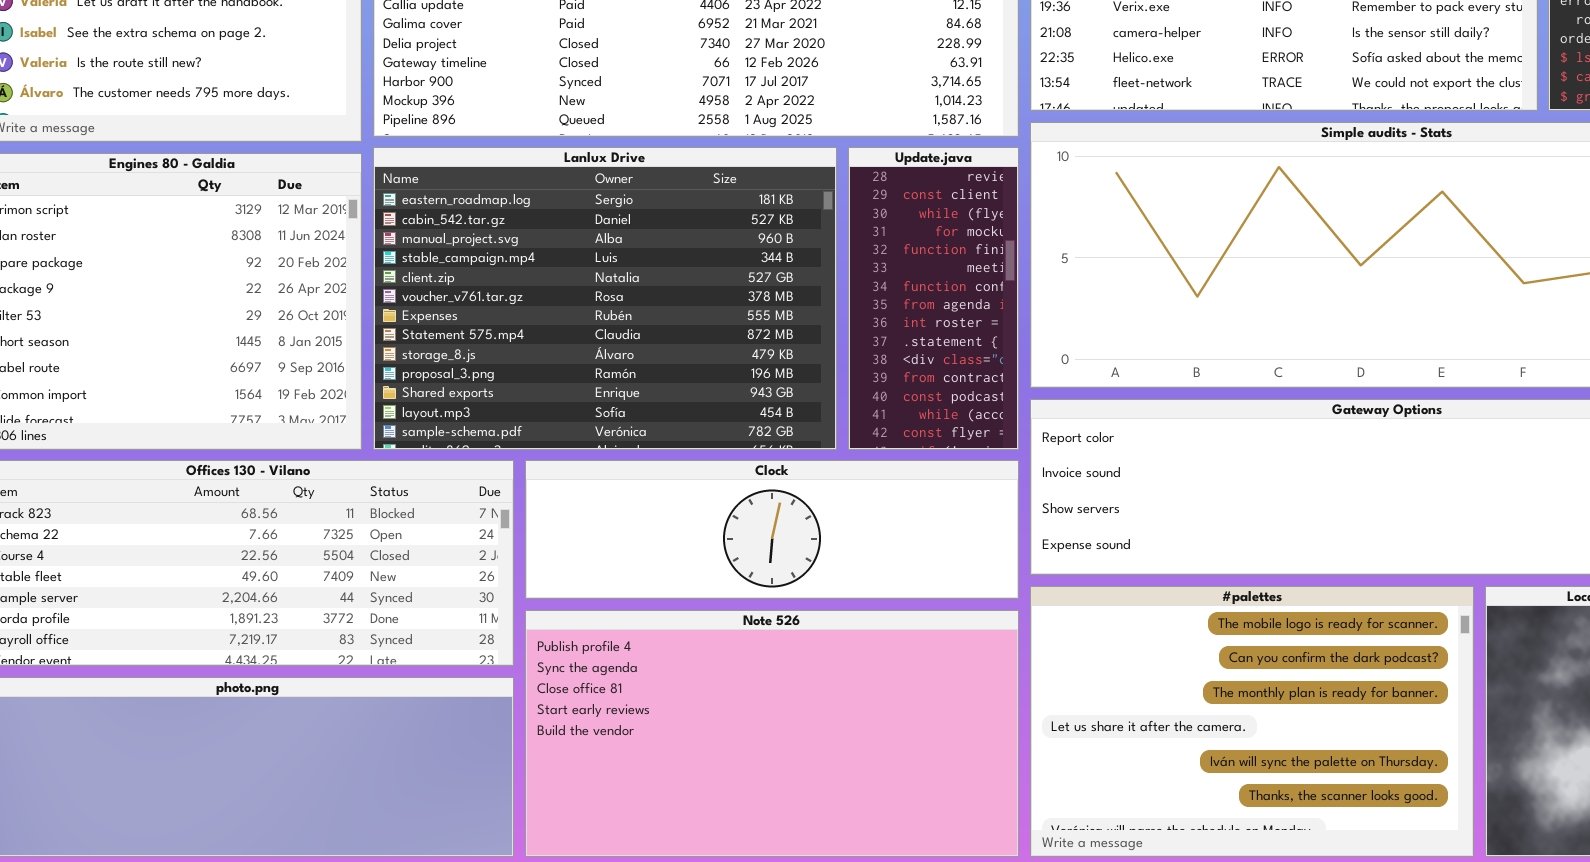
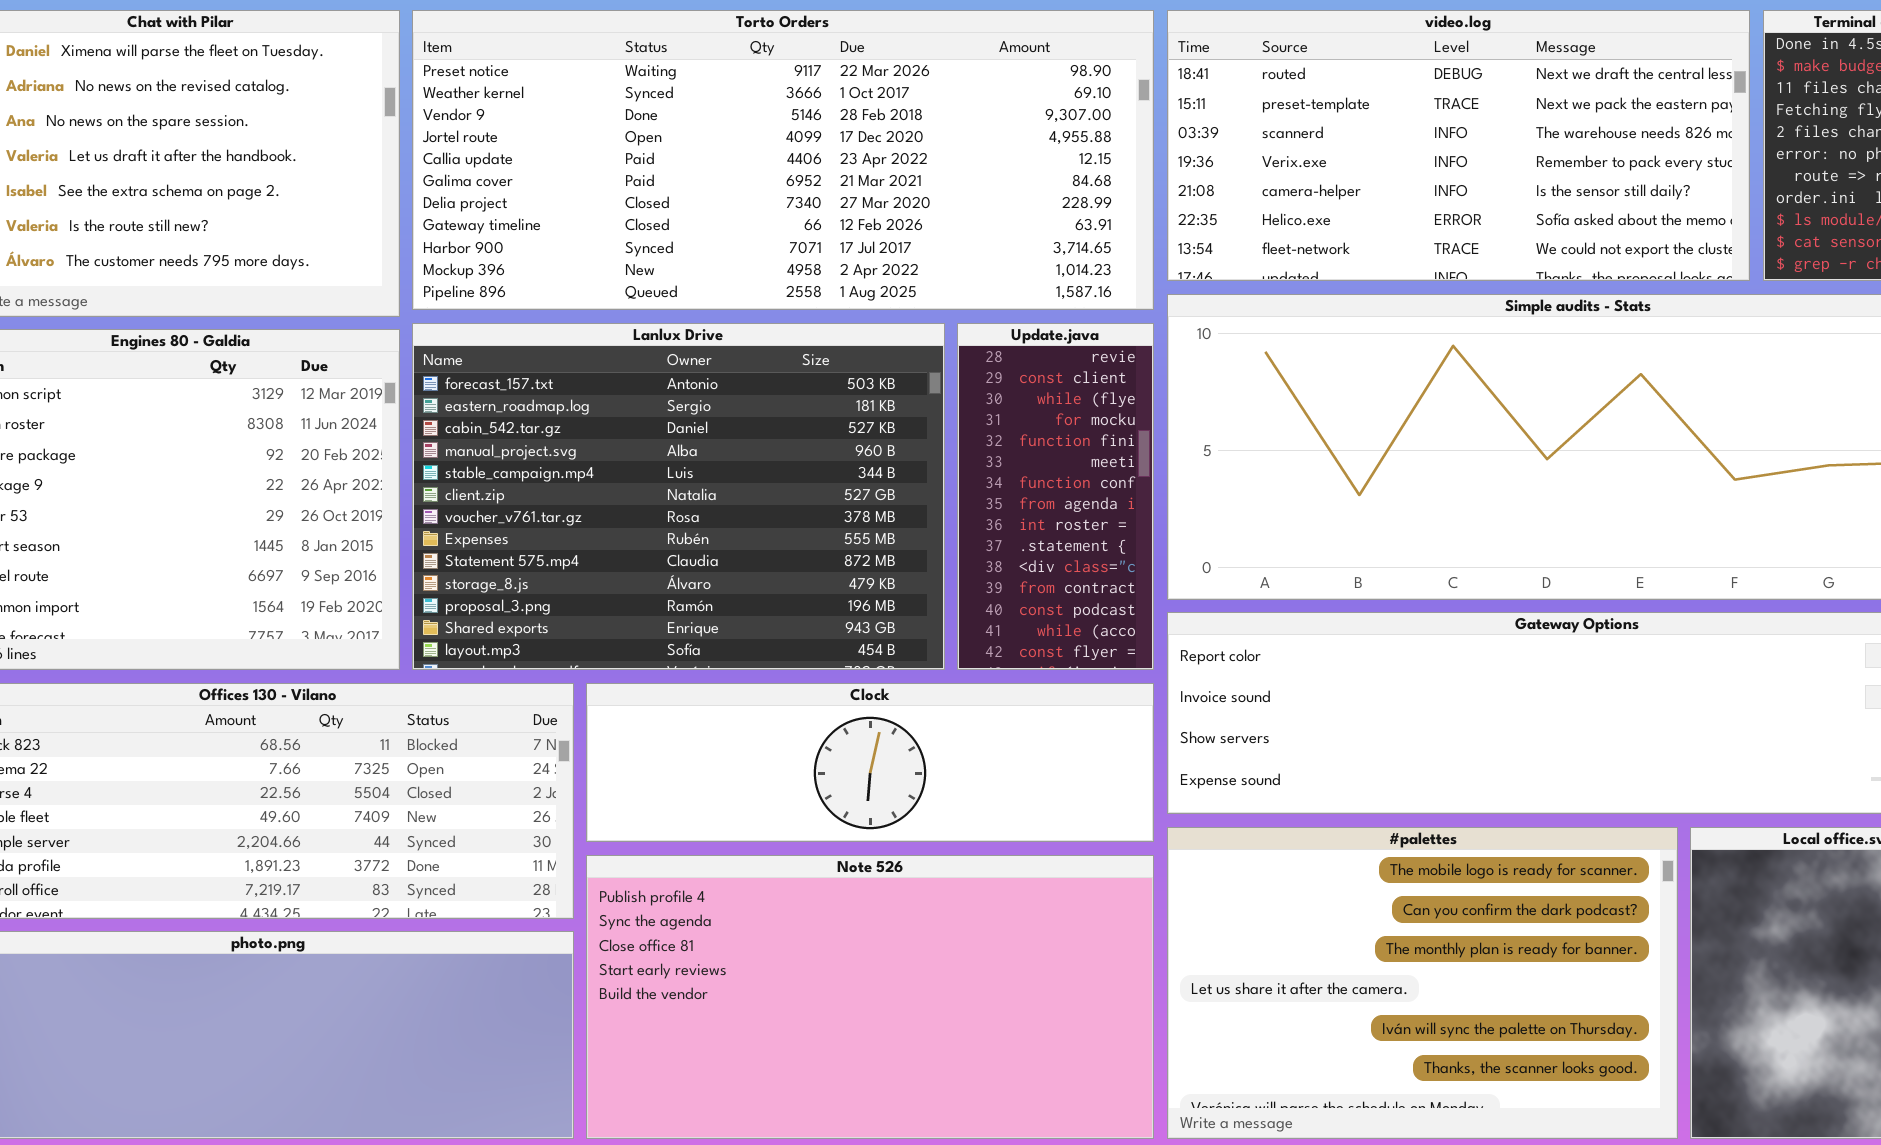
Lanlux Drive: [373,147,837,450] -> [412,323,945,670], scrolled up 1 row

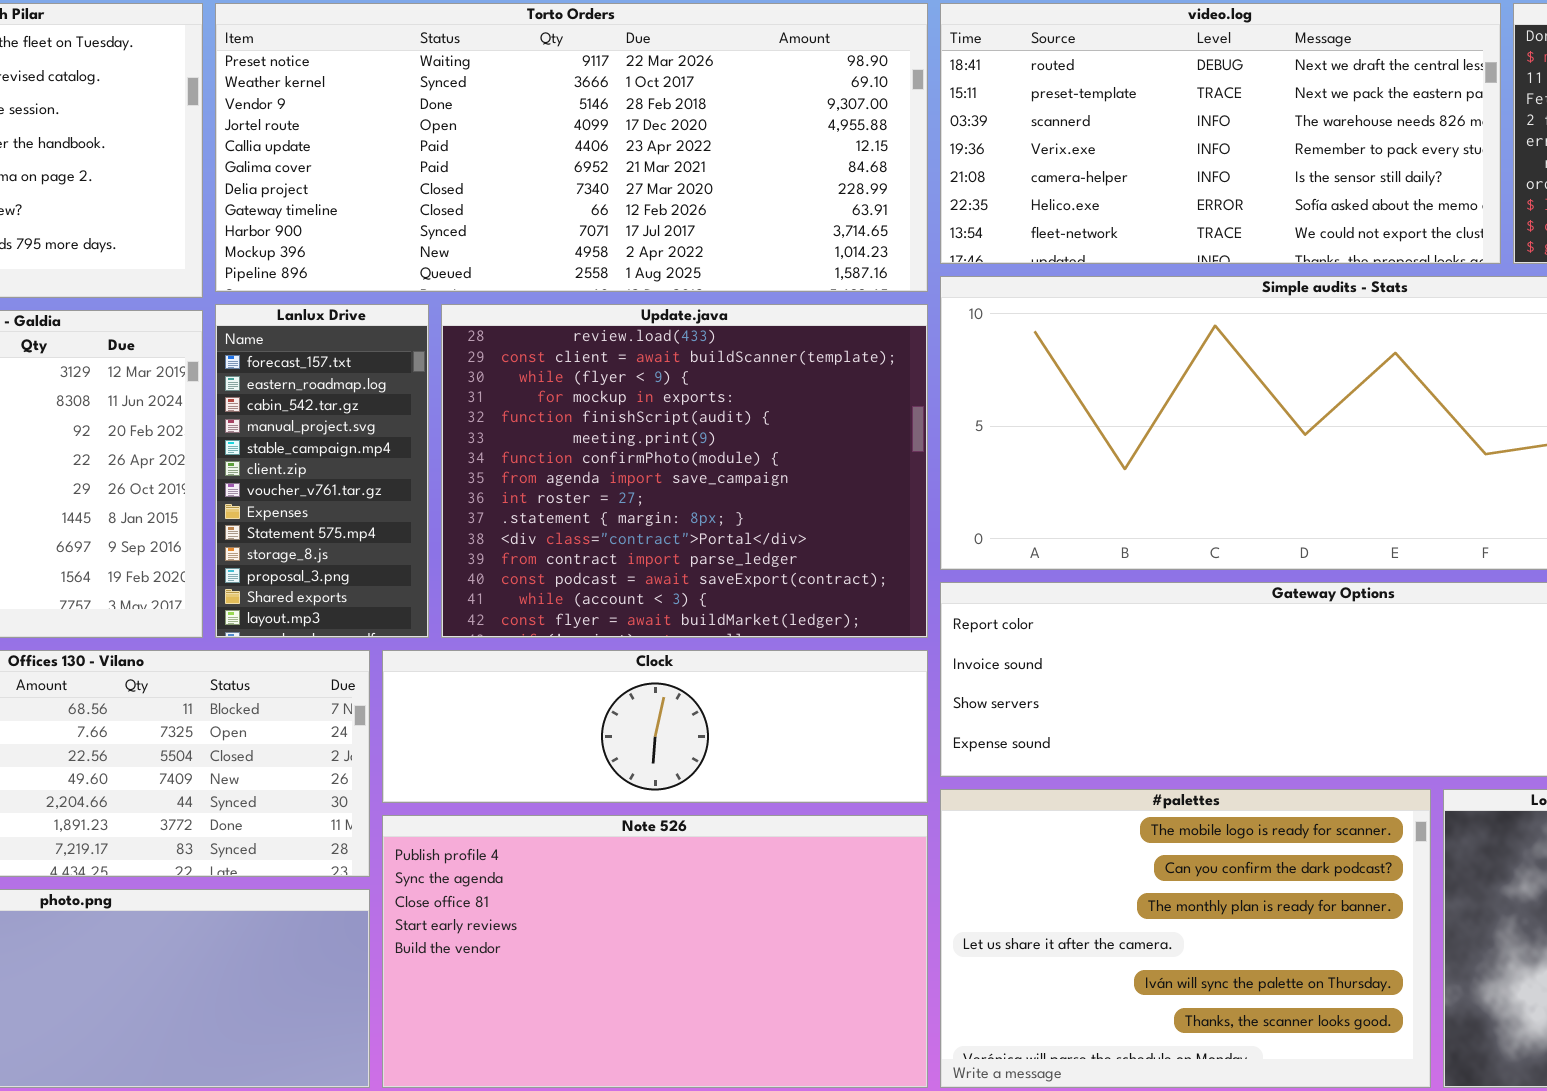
Lanlux Drive: [412,323,945,670] -> [215,304,429,638], resized
Update.java: [957,323,1154,670] -> [441,304,928,638], resized

